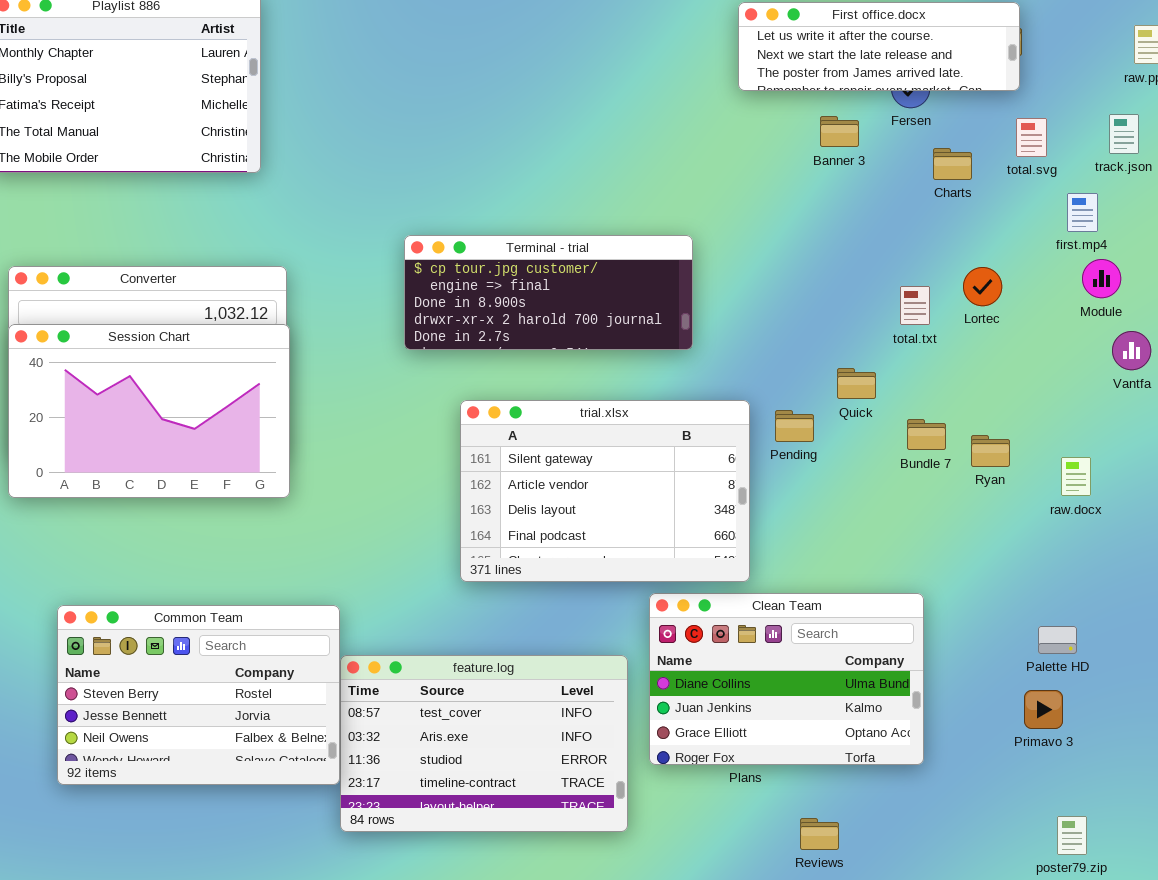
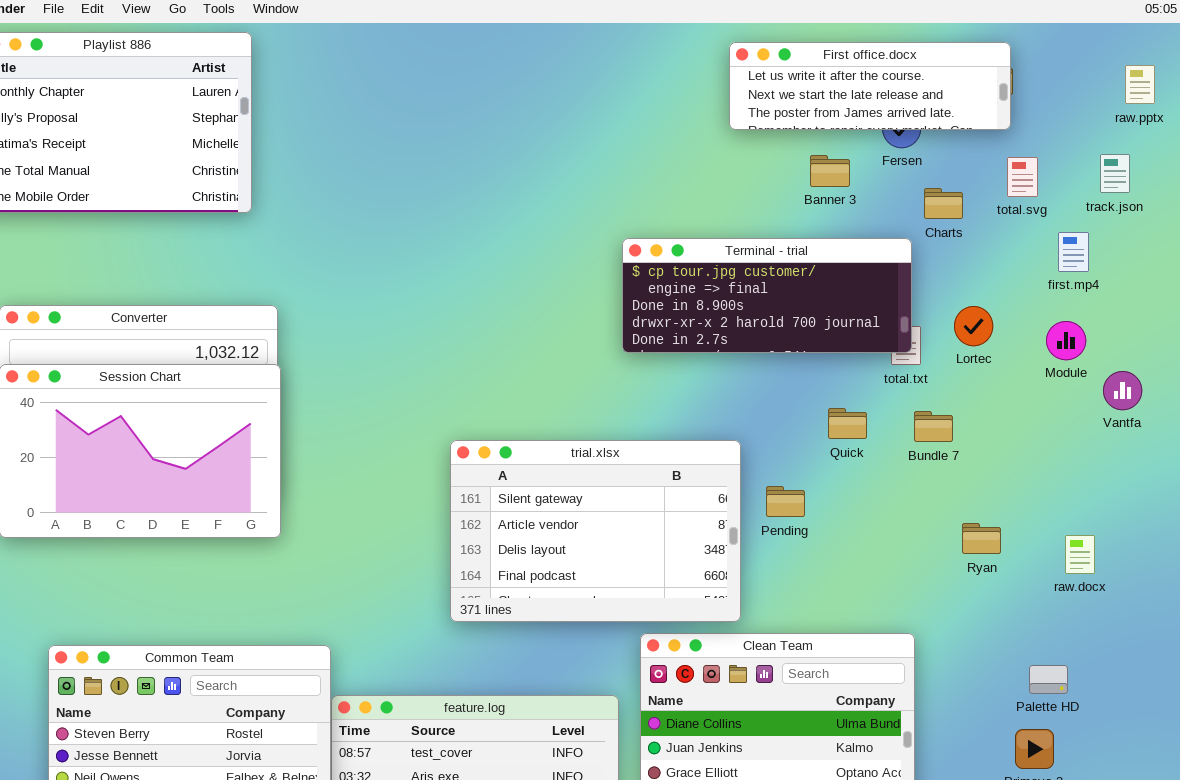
Terminal - trial: [404,235,693,350] -> [622,238,912,353], moved
Module: [1082,259,1121,298] -> [1046,321,1086,360], moved
Pending: [775,410,814,442] -> [766,486,805,517], moved
Bundle 7: [907,419,946,450] -> [914,411,953,442], moved
Ryan: [971,435,1010,467] -> [962,523,1001,554], moved
raw.docx: [1061,457,1091,496] -> [1065,535,1095,574], moved

